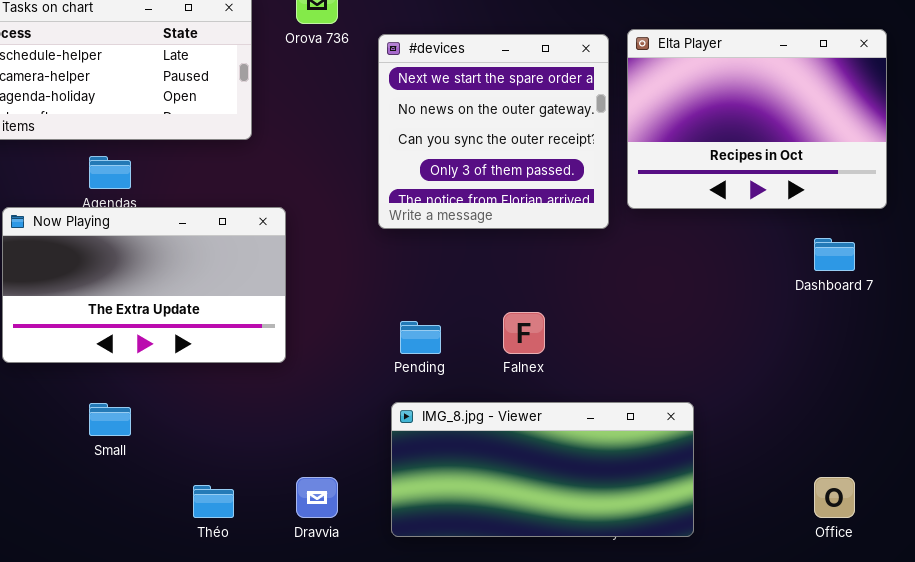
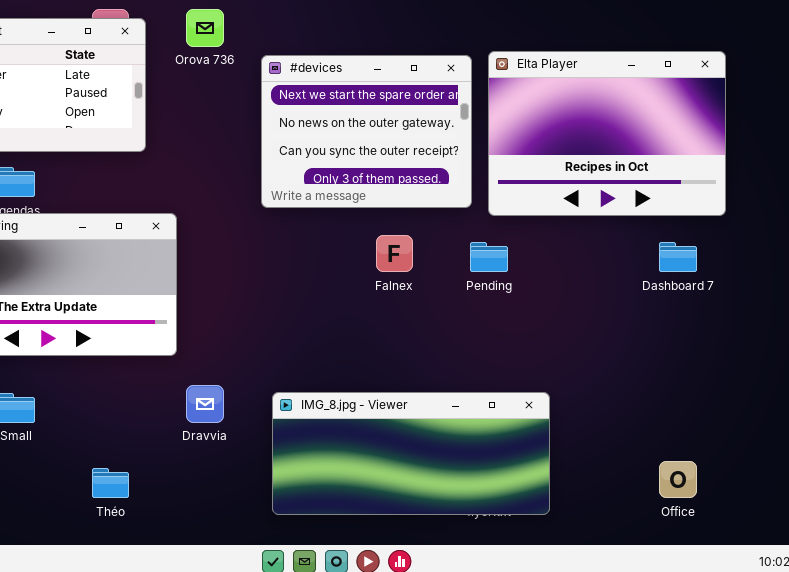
#devices: [378,34,609,229] -> [261,55,472,208], resized
Falnex: [503,312,545,354] -> [376,235,413,272], moved
Pending: [400,321,441,354] -> [470,242,508,272], moved
Dravvia: [296,477,338,518] -> [186,385,224,423], moved

